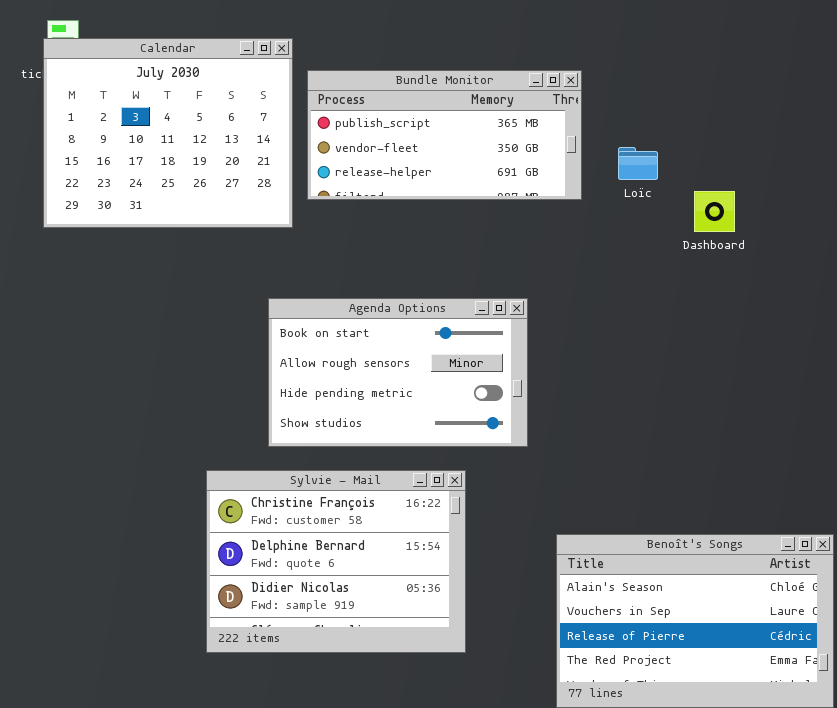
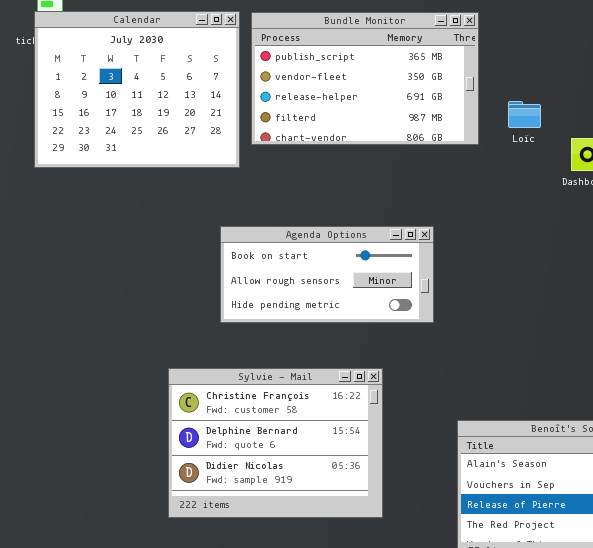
Bundle Monitor: [307,70,582,200] -> [251,12,479,145], resized
Agenda Options: [268,298,528,447] -> [220,226,434,323], resized

